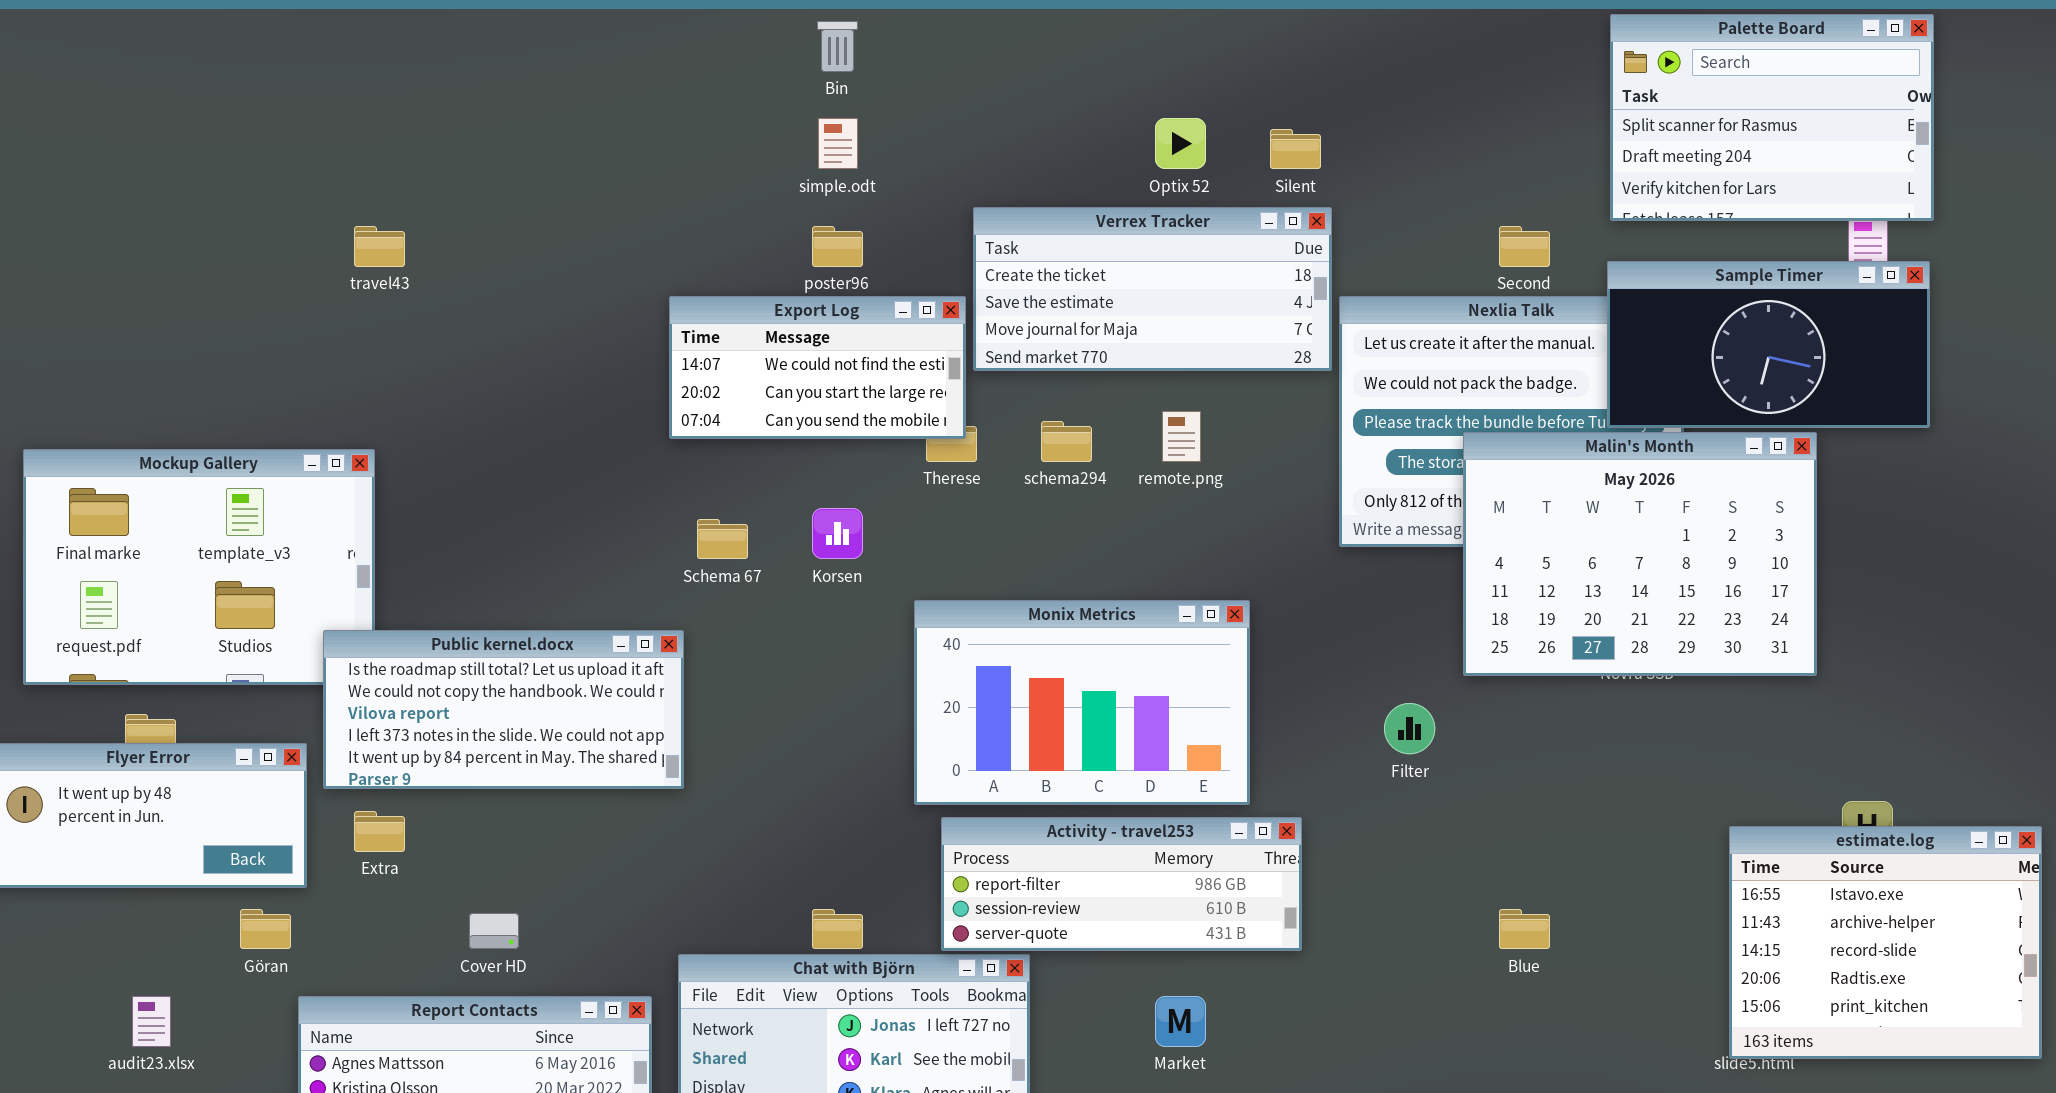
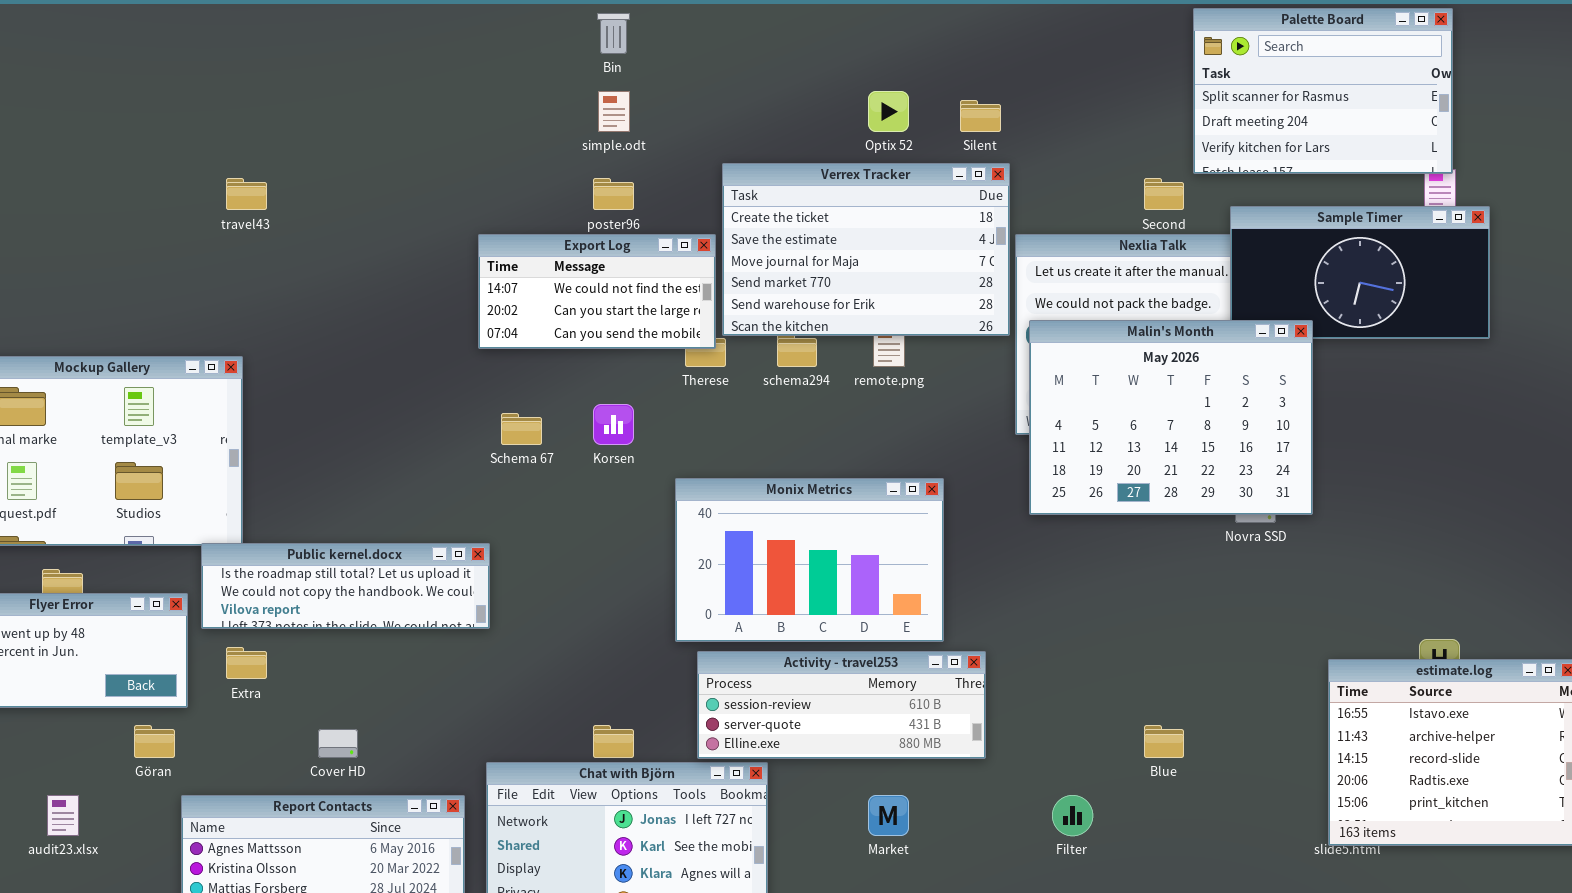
Palette Board: [1610,14,1934,221] -> [1193,8,1453,174], moved
Verrex Tracker: [973,207,1332,371] -> [722,163,1010,336], resized
Malin's Month: [1463,432,1817,676] -> [1029,320,1313,515], moved
Public kernel.docx: [323,630,684,789] -> [201,543,490,629], resized
Filter: [1384,703,1435,754] -> [1052,795,1093,836], moved
Activity - travel253: [941,817,1302,951] -> [697,651,986,759], scrolled down 1 row

